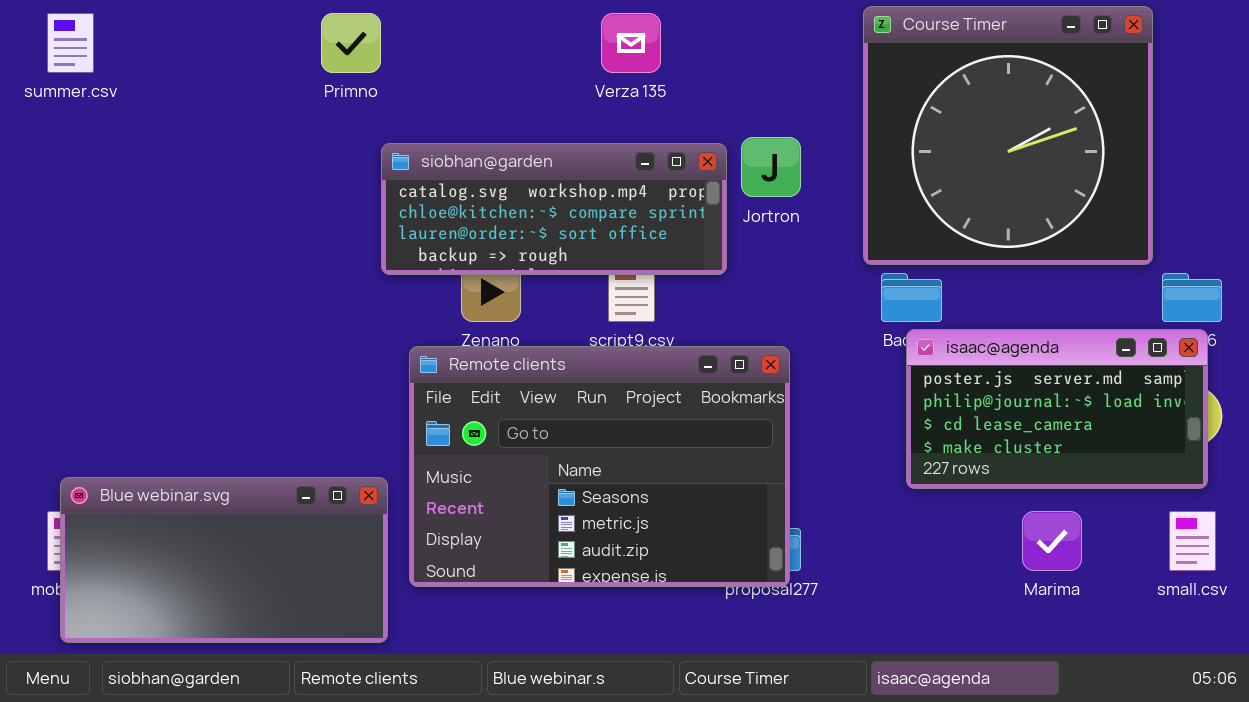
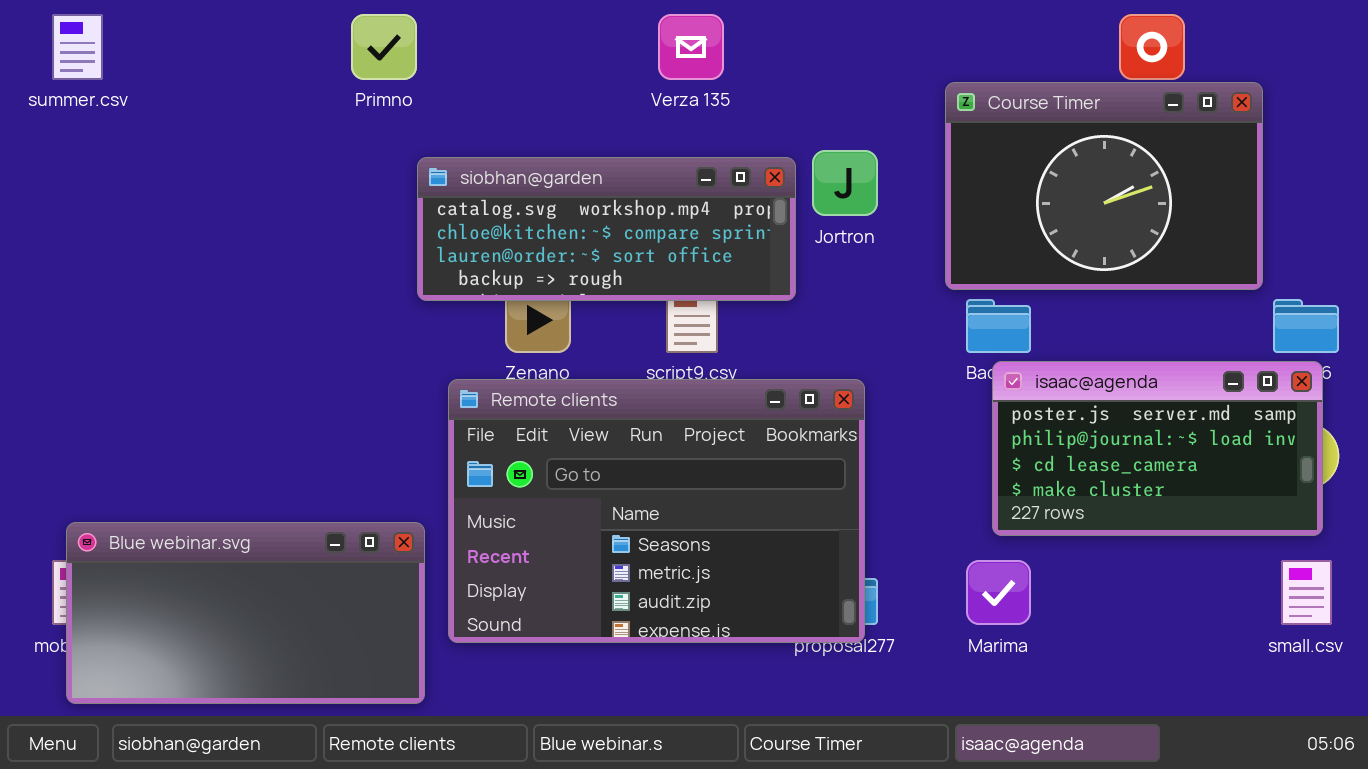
Course Timer: [863,6,1153,265] -> [945,82,1263,290], resized
Marima: [1022,511,1082,571] -> [966,560,1031,625], moved

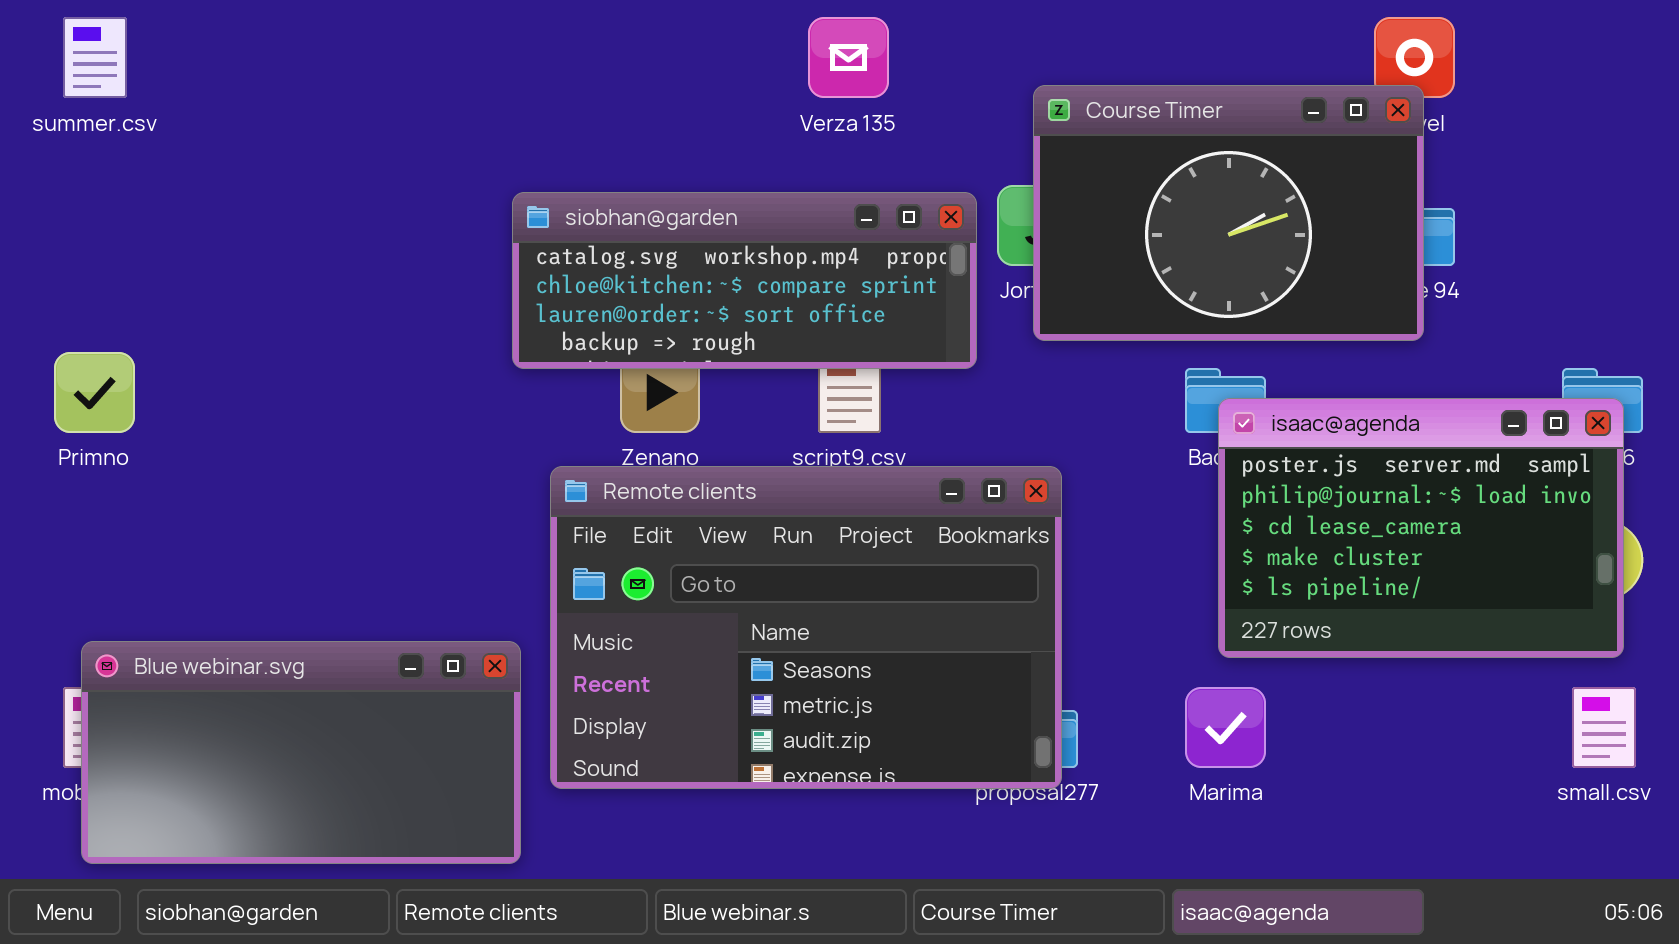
Primno: [351,14,417,80] -> [54,352,135,433], moved
Course Timer: [945,82,1263,290] -> [1033,85,1424,341], moved
isaac@agenda: [992,361,1323,536] -> [1218,398,1624,658], resized

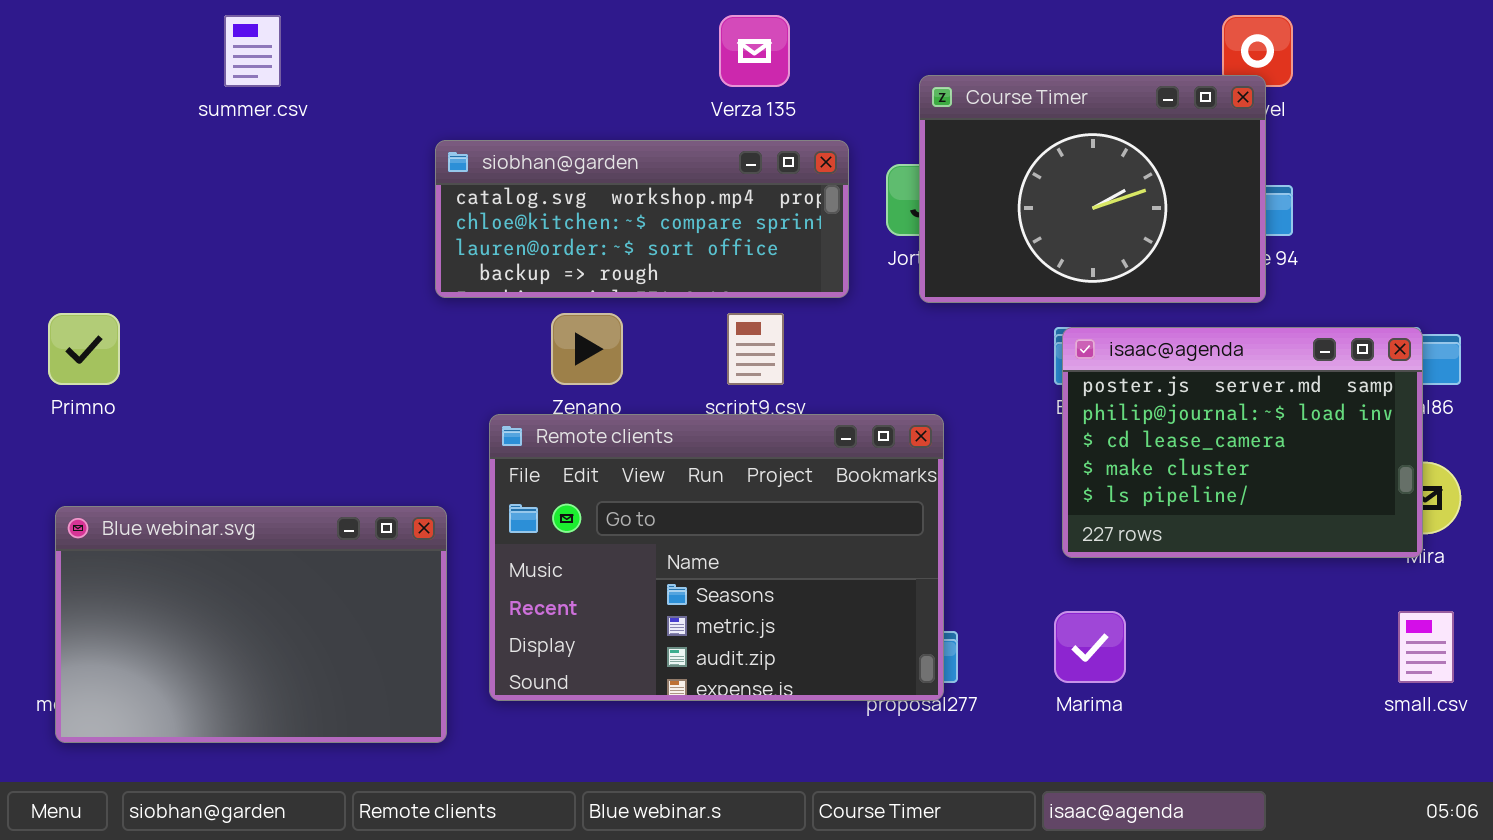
summer.csv: [63,17,127,98] -> [224,15,281,87], moved
siobhan@garden: [512,192,977,369] -> [435,140,849,298], moved
isaac@agenda: [1218,398,1624,658] -> [1062,327,1423,558], moved
Blue webinar.svg: [81,641,521,864] -> [55,506,447,743], moved, resized

